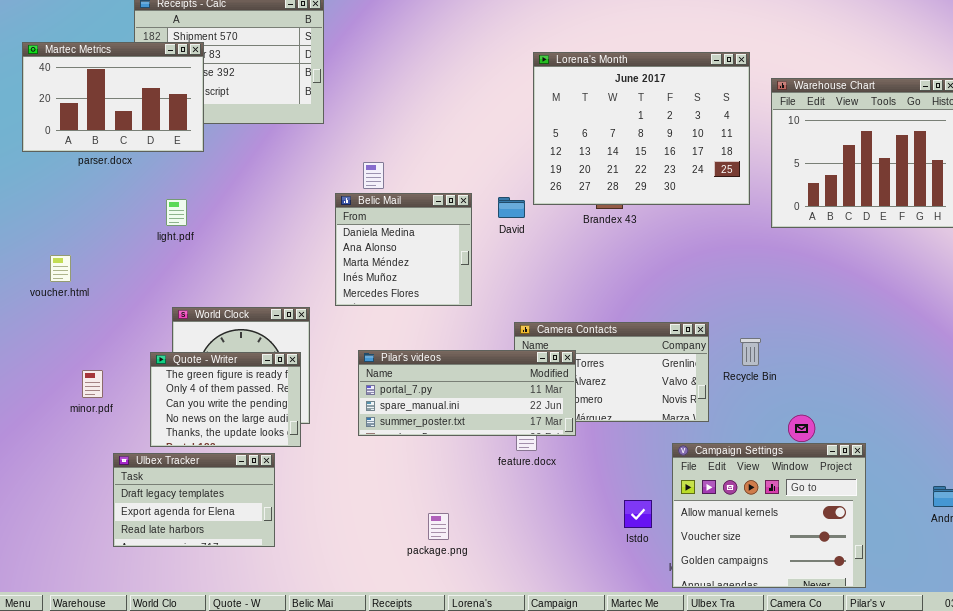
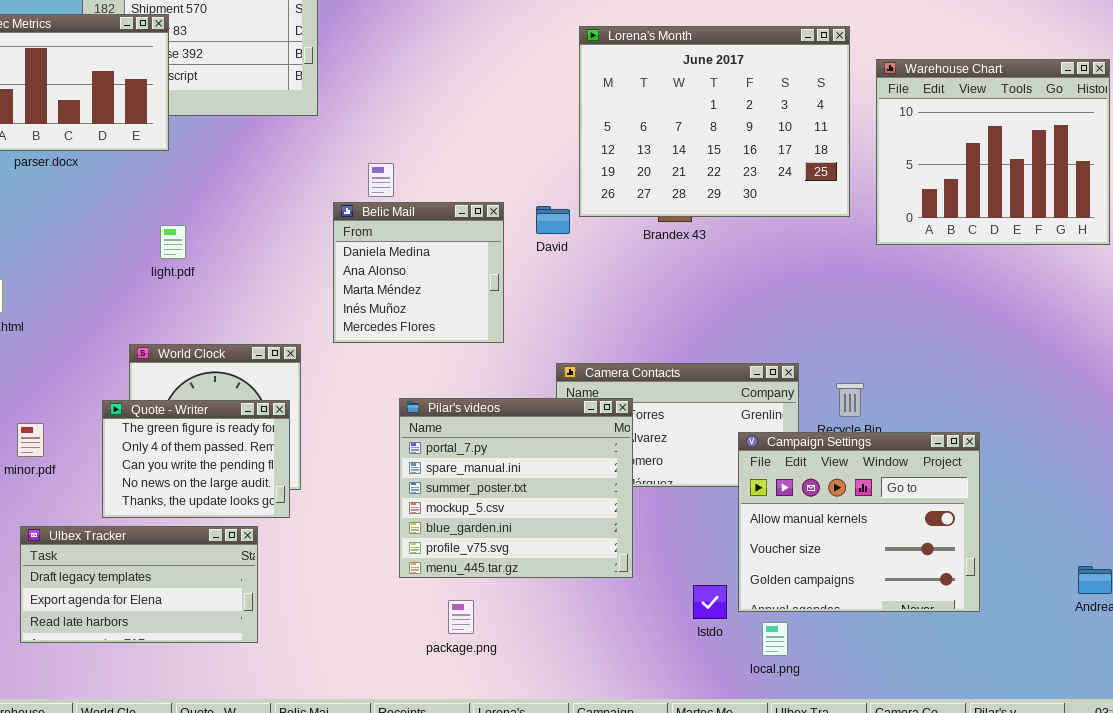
light.pdf: [166,199,187,226] -> [160,225,186,259], moved
Pilar's videos: [358,350,576,436] -> [399,398,633,578], resized
Campaign Settings: [672,443,866,588] -> [738,432,980,612], moved
Ulbex Tracker: [113,453,275,547] -> [20,526,258,643], resized

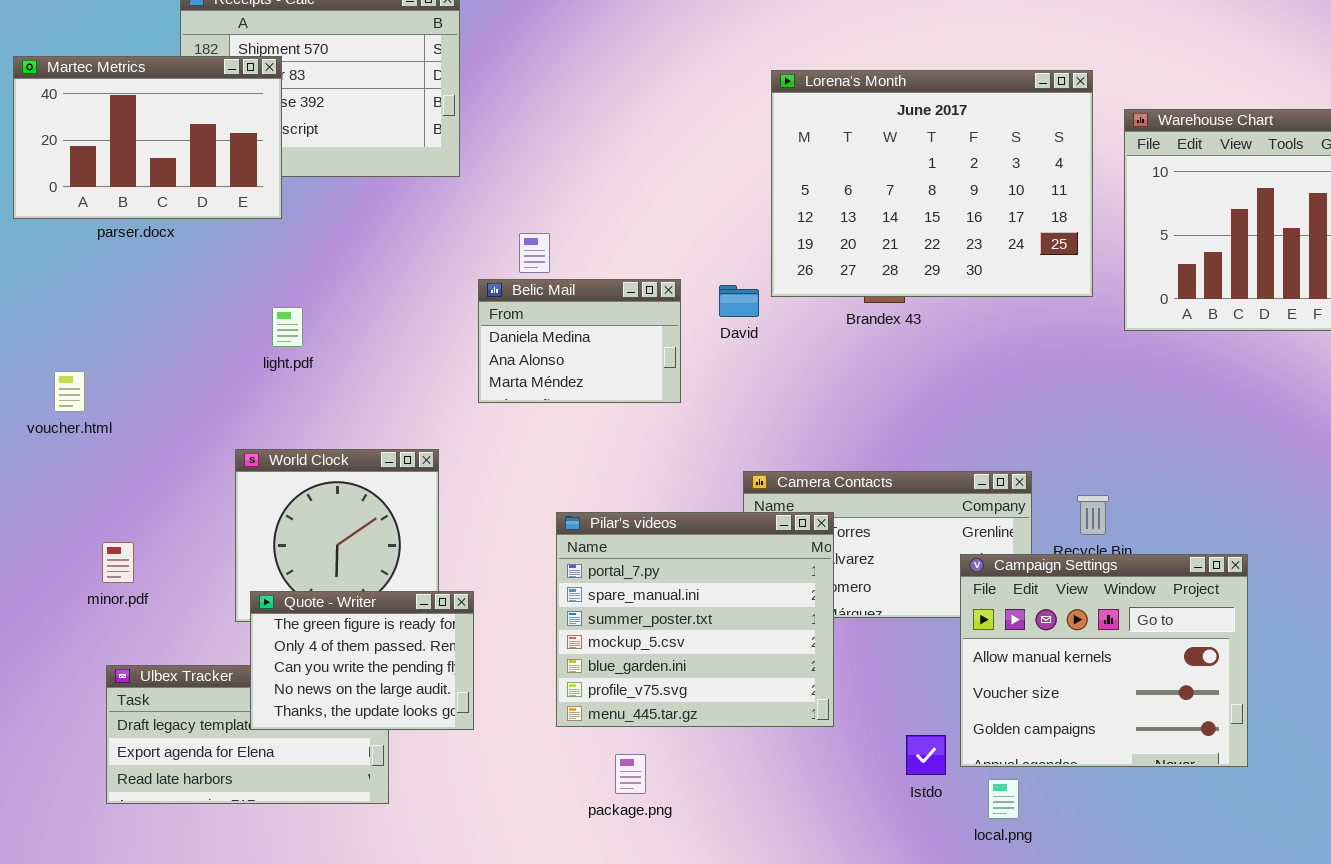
Belic Mail: [333,202,504,343] -> [478,279,681,403], resized
Quote - Writer: [102,400,290,518] -> [250,591,474,730], moved

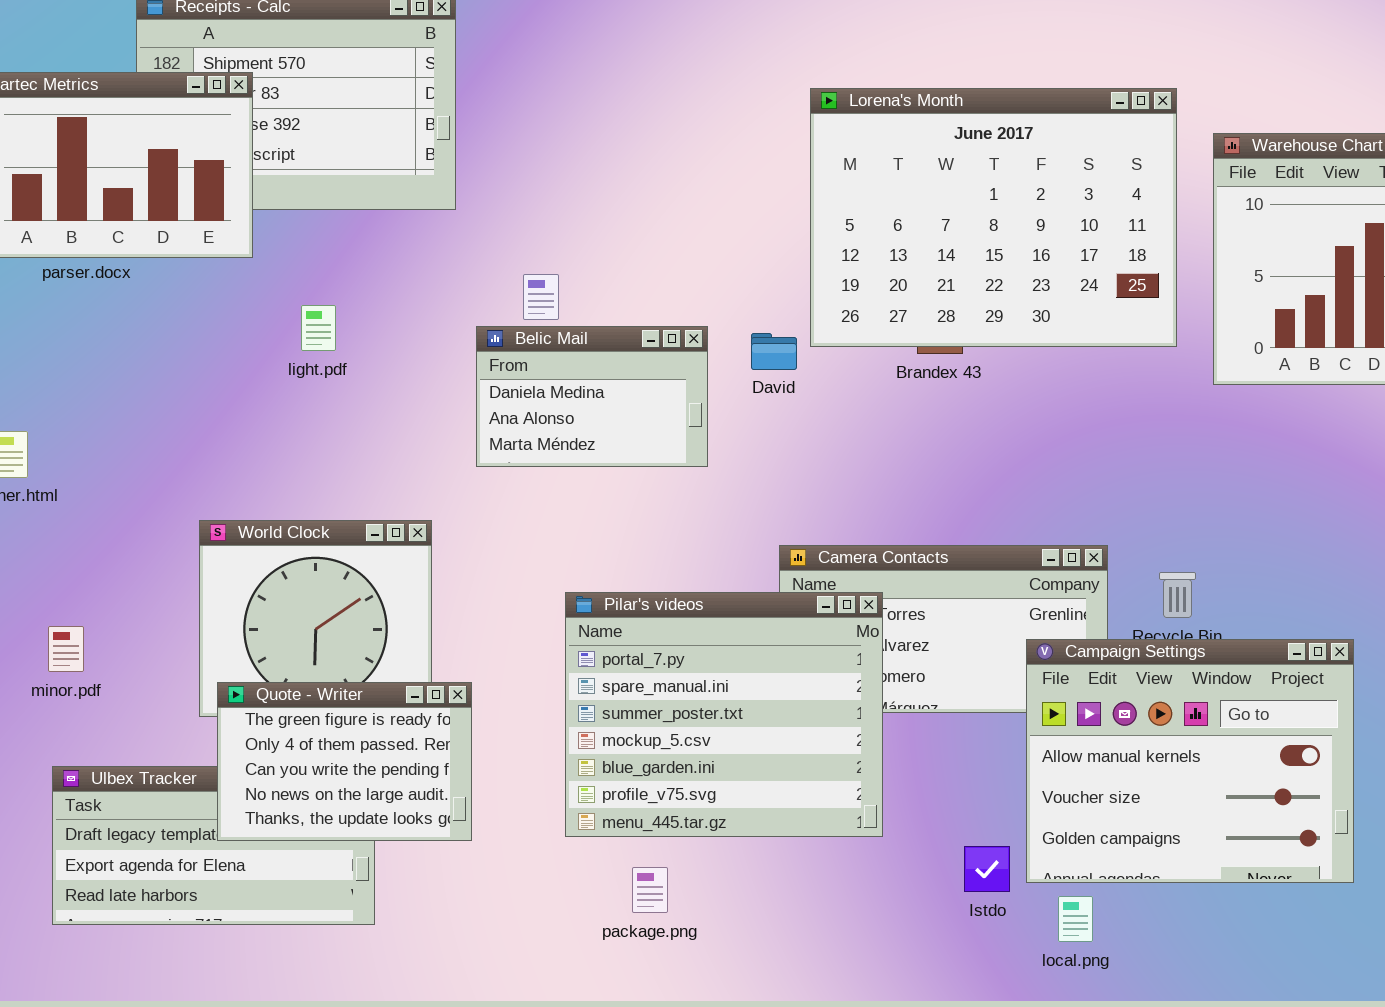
light.pdf: [272,307,303,347] -> [301,305,336,351], moved

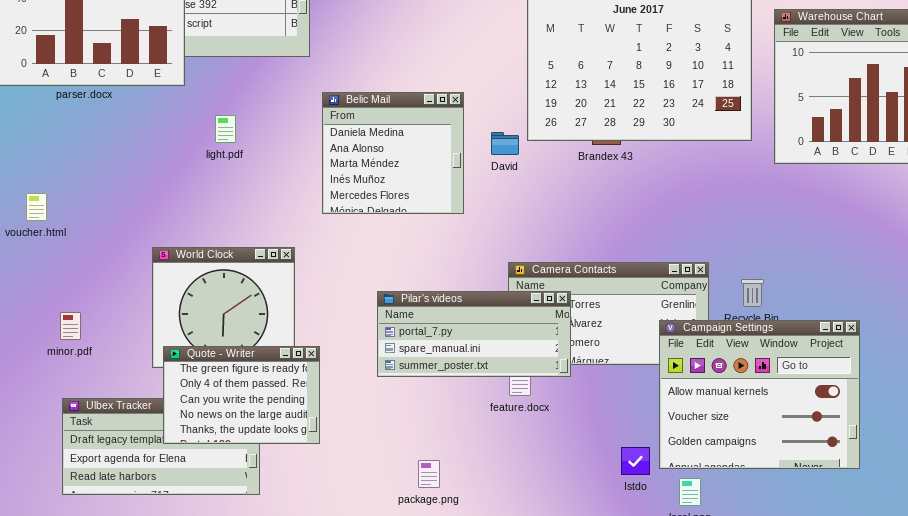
Belic Mail: [476,326,708,467] -> [322,92,464,214], resized
Pilar's videos: [565,592,883,837] -> [377,291,571,377], resized

